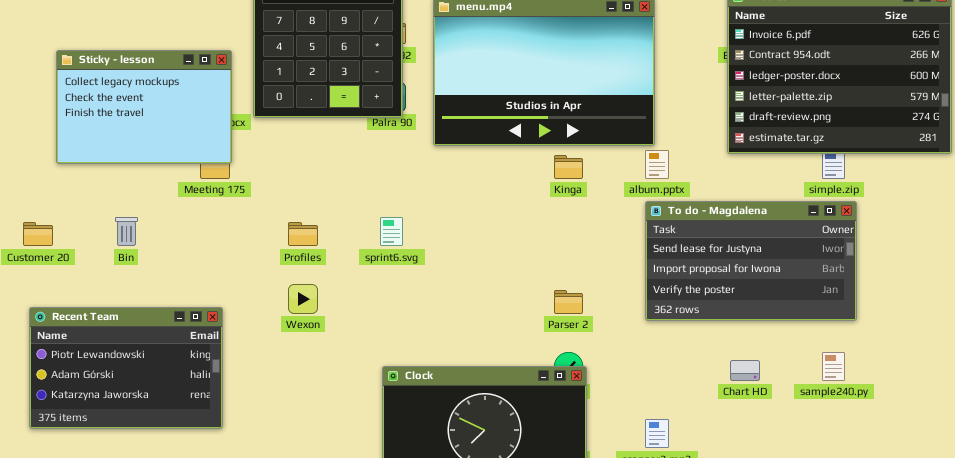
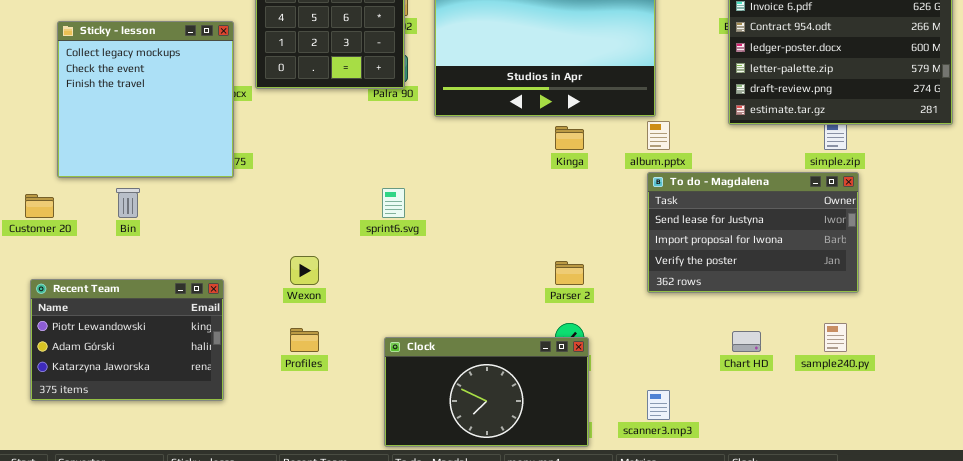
Sticky - lesson: [56,50,232,164] -> [57,21,234,178], resized
Profiles: [288,222,318,246] -> [290,328,319,352], moved

